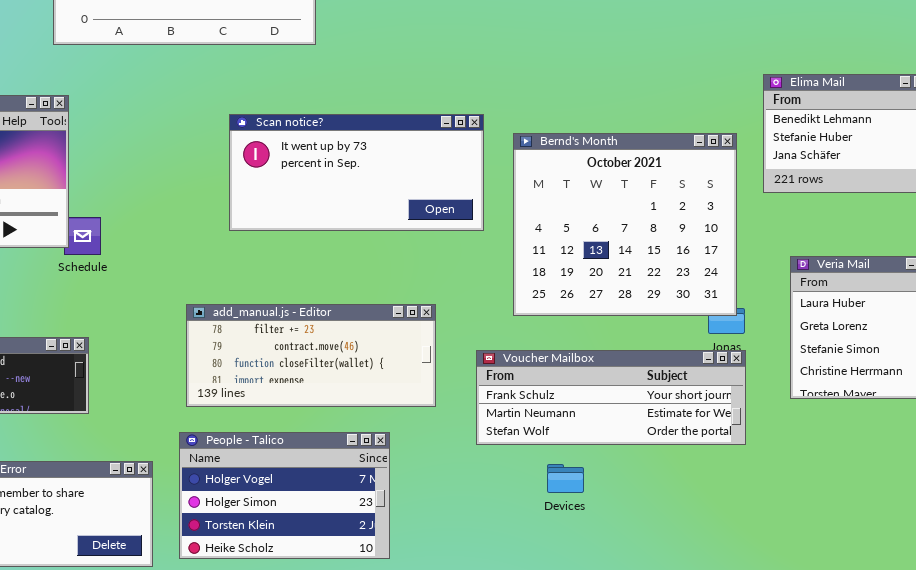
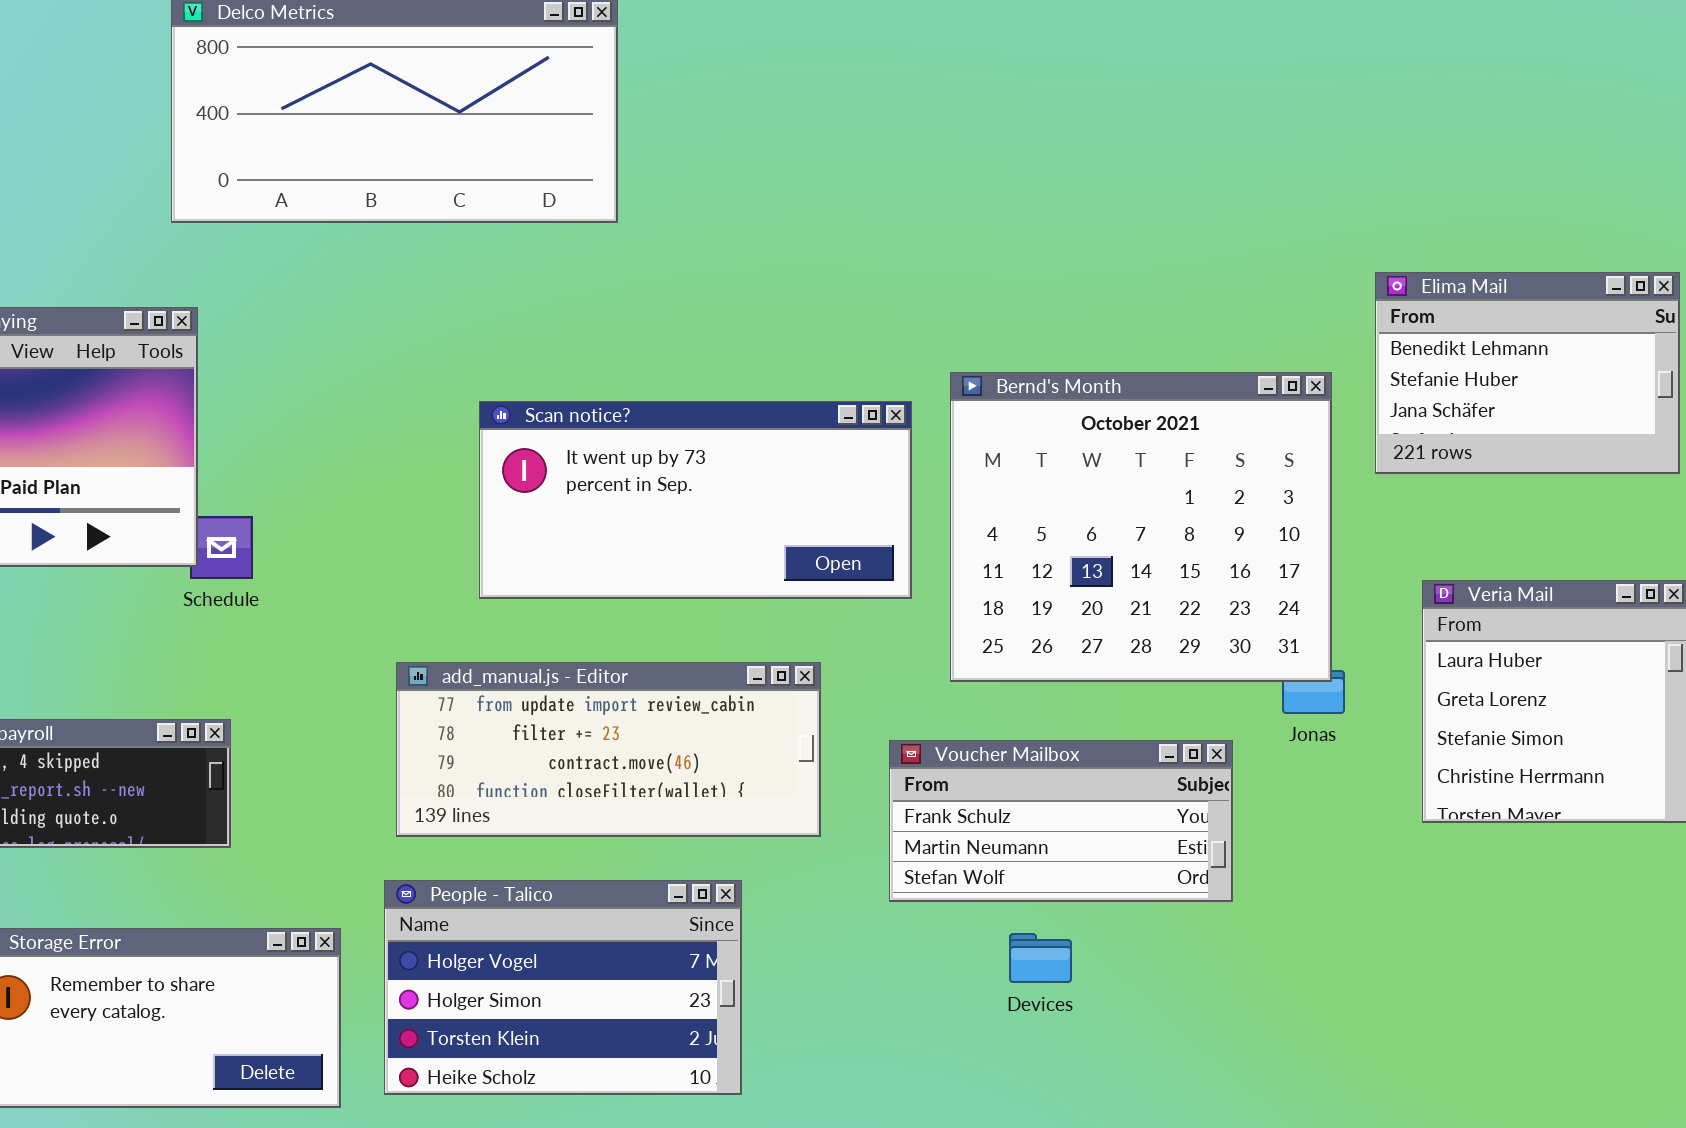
Scan notice?: [229,114,484,231] -> [479,401,912,599], moved
add_manual.js - Editor: [186,304,436,407] -> [396,662,821,837], scrolled up 1 row
Voucher Mailbox: [476,350,746,445] -> [889,740,1233,902], resized

